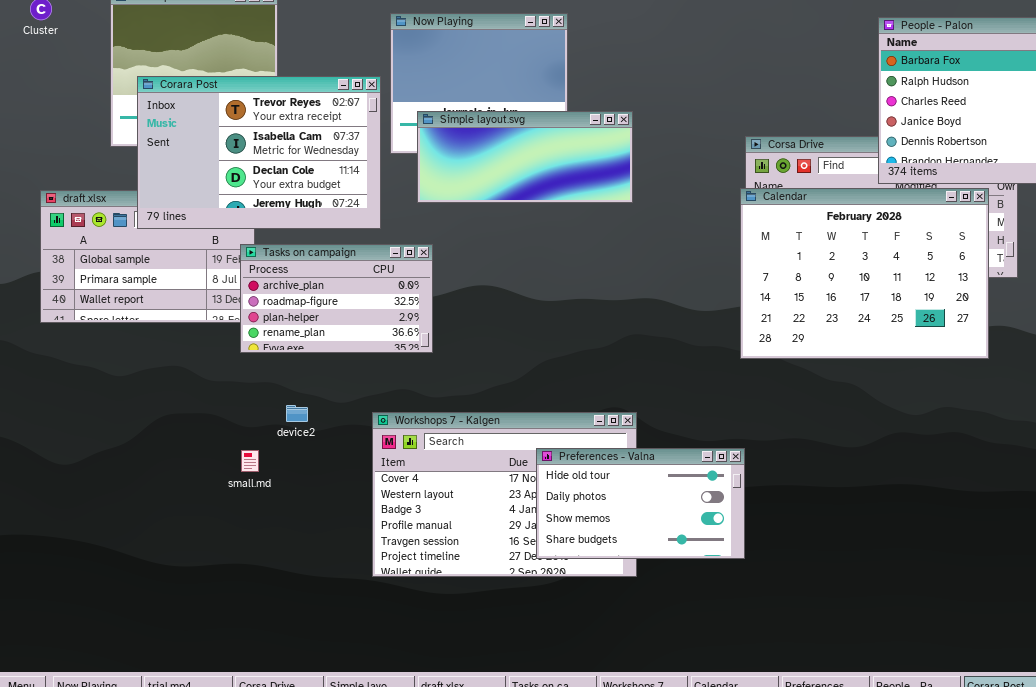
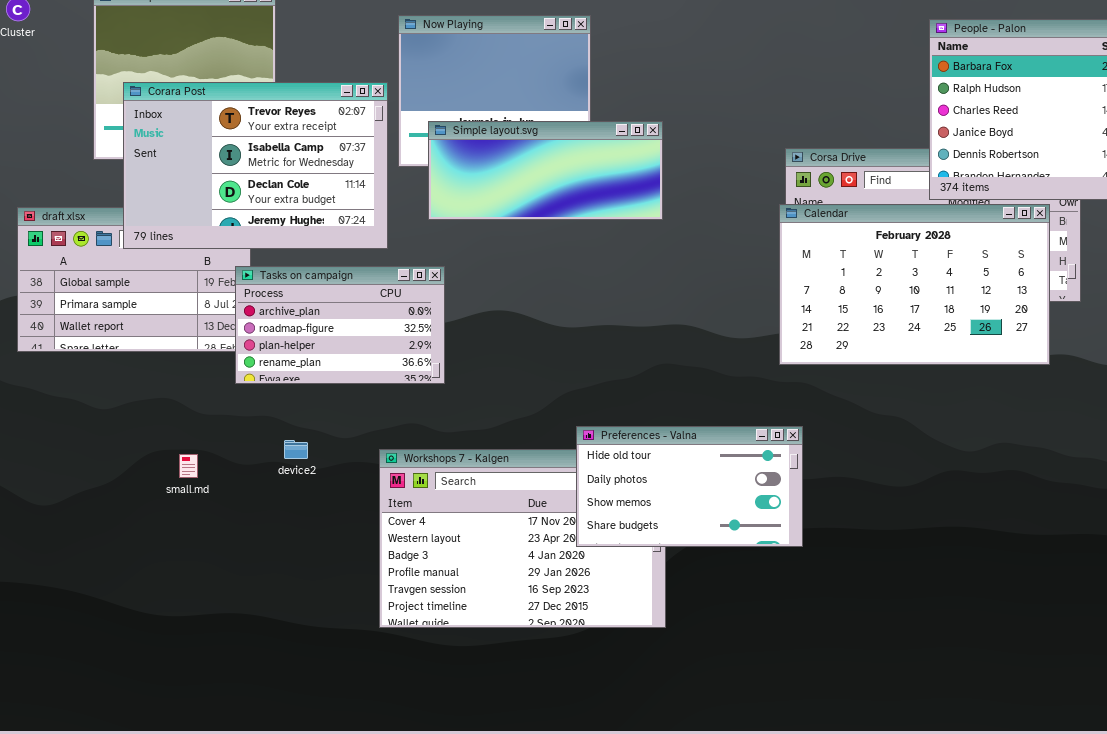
Calendar: [740,188,989,359] -> [779,204,1050,365], resized
Preferences - Valna: [536,448,745,559] -> [576,426,803,547], moved
small.md: [241,450,259,472] -> [179,454,198,478], moved

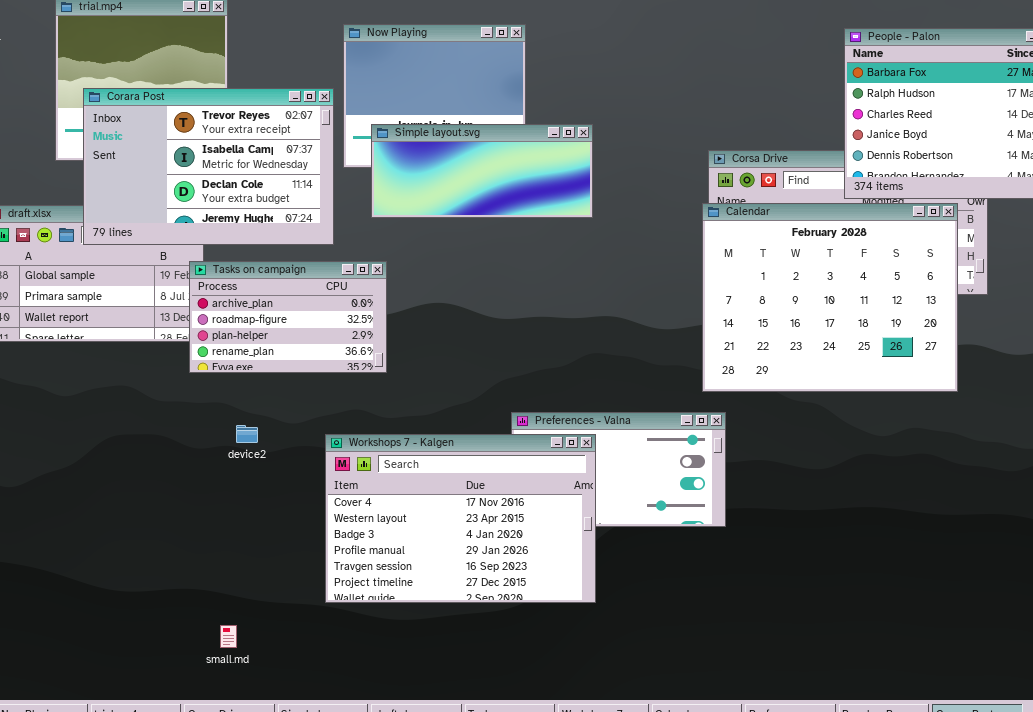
Calendar: [779,204,1050,365] -> [702,203,958,392], resized
Workshops 7 - Kalgen: [379,449,666,628] -> [325,434,596,603], raised
small.md: [179,454,198,478] -> [220,625,237,648], moved

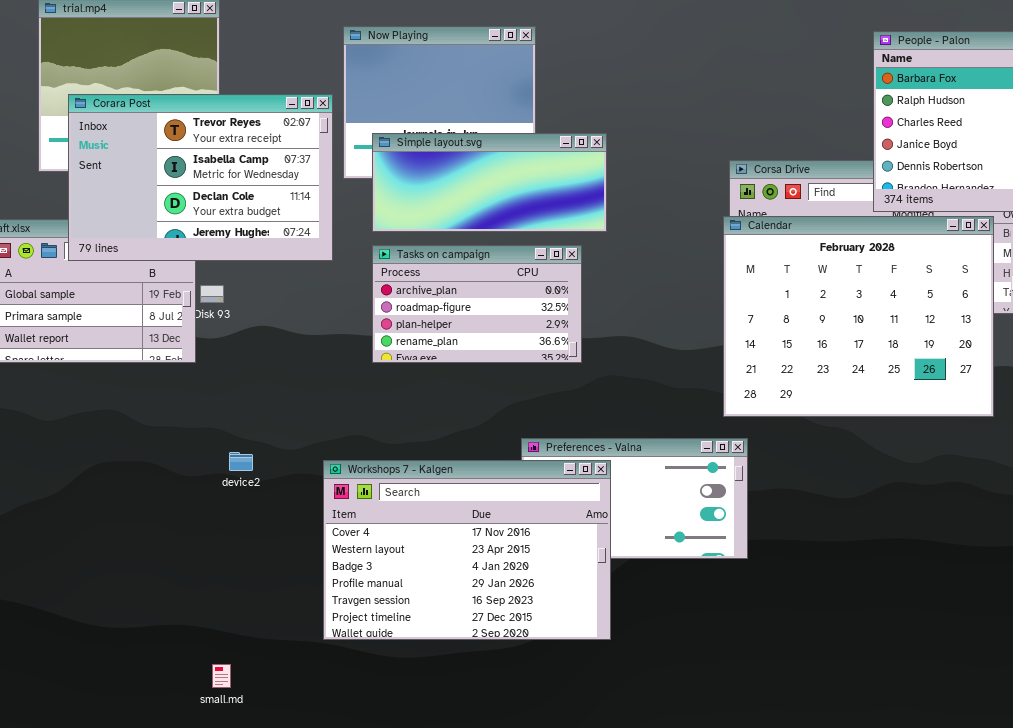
Tasks on campaign: [189,261,387,373] -> [372,245,582,363], moved

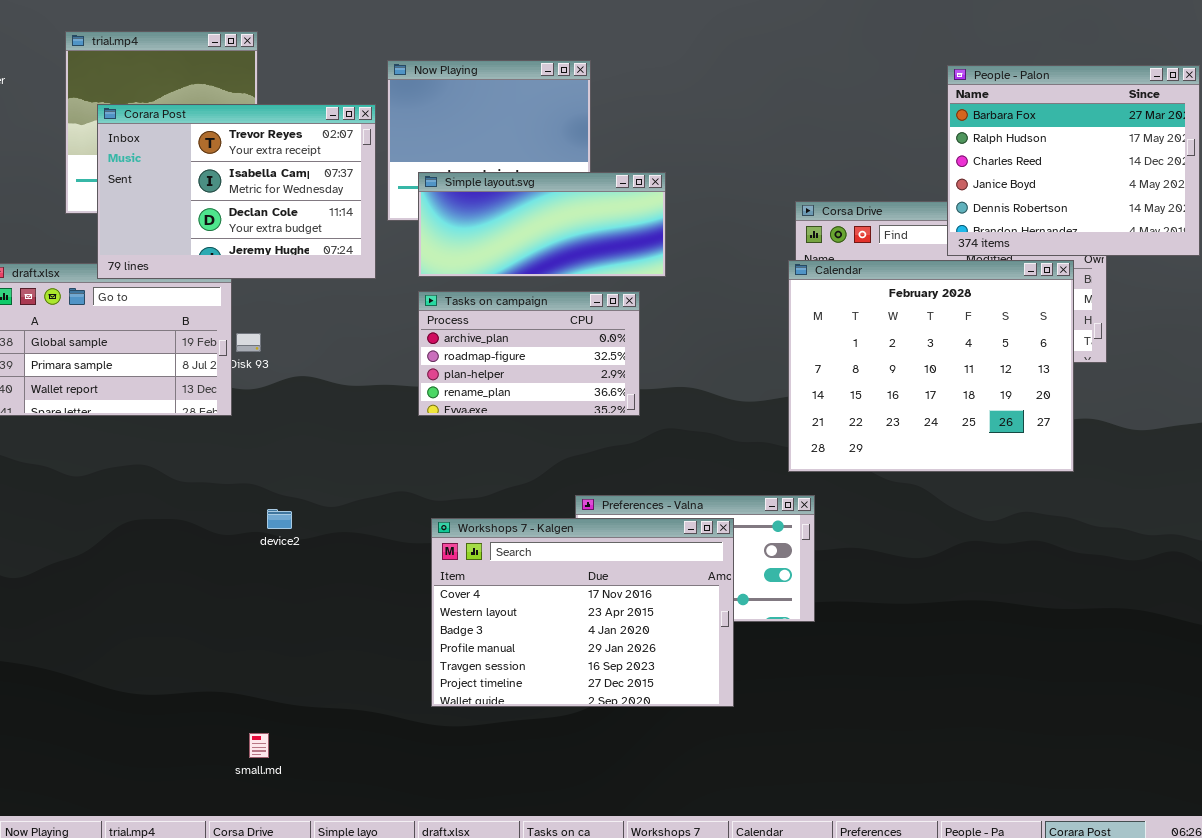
Corara Post: [68,94,333,261] -> [97,104,376,279], moved
Workshops 7 - Kalgen: [323,460,611,640] -> [431,518,734,707], moved

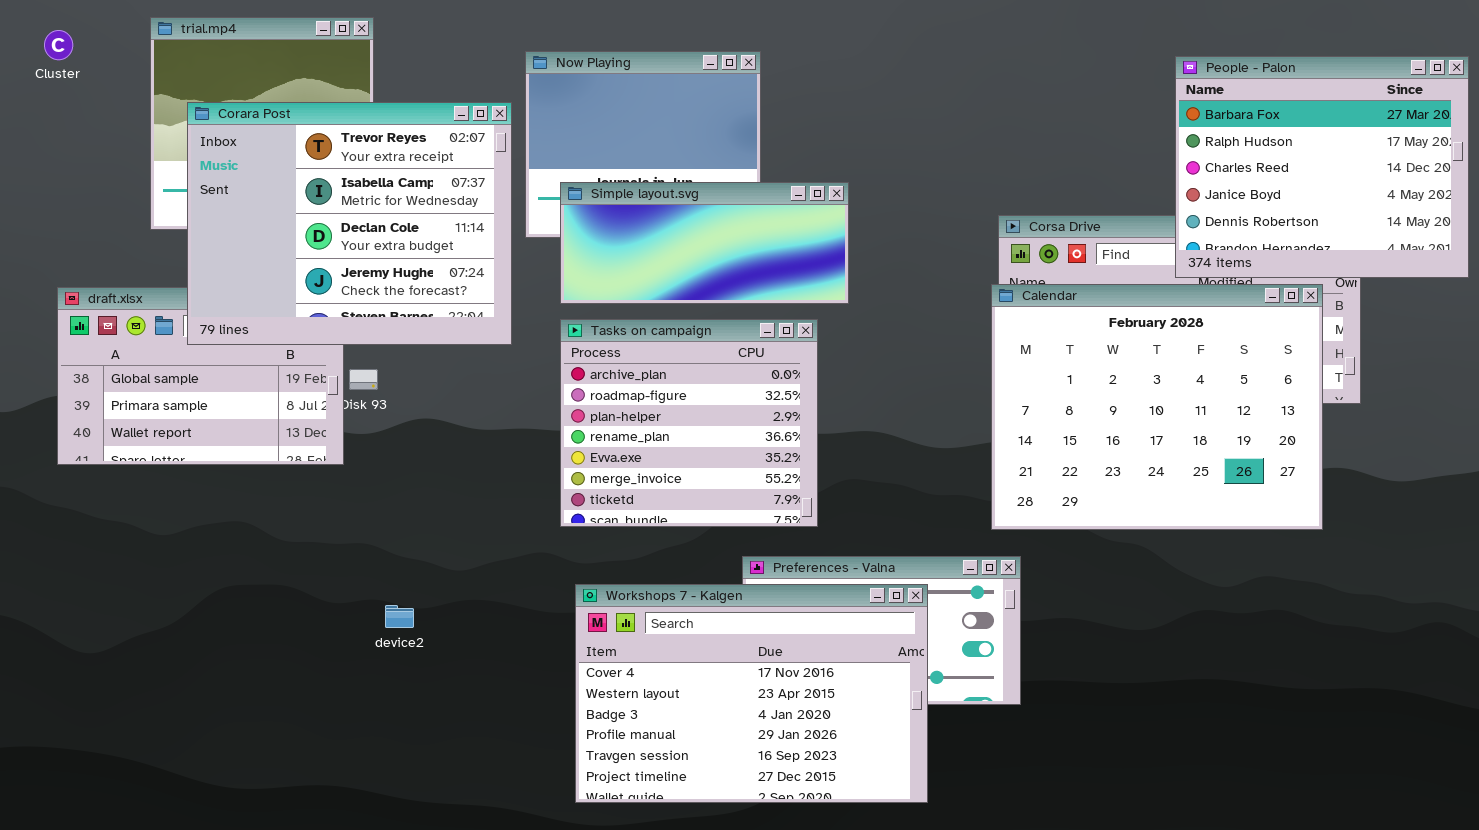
Corara Post: [97,104,376,279] -> [187,102,512,345], resized
Tasks on campaign: [418,291,640,416] -> [560,319,818,527], resized
device2: [267,509,292,529] -> [385,605,414,628], moved

